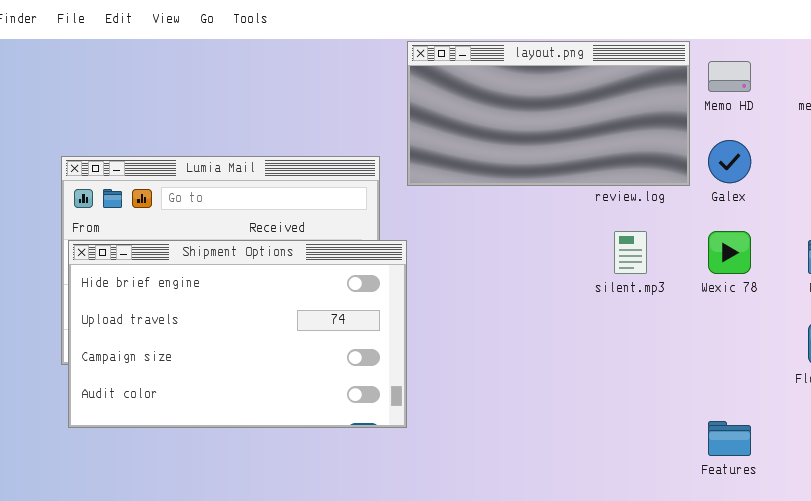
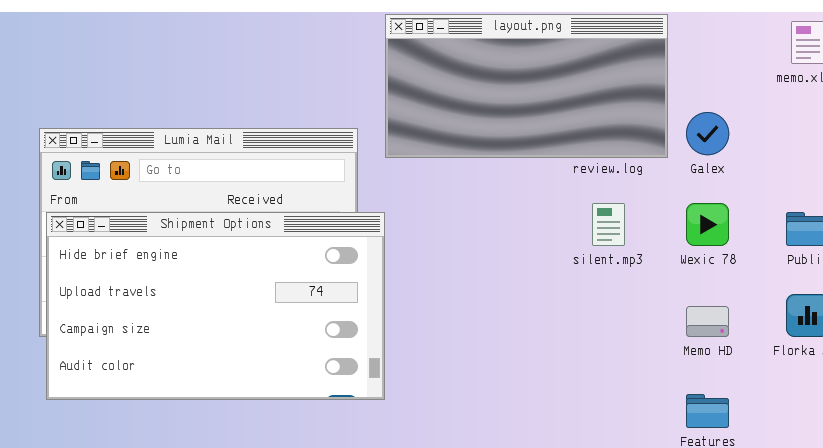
Memo HD: [708,61,751,92] -> [686,306,729,337], moved

